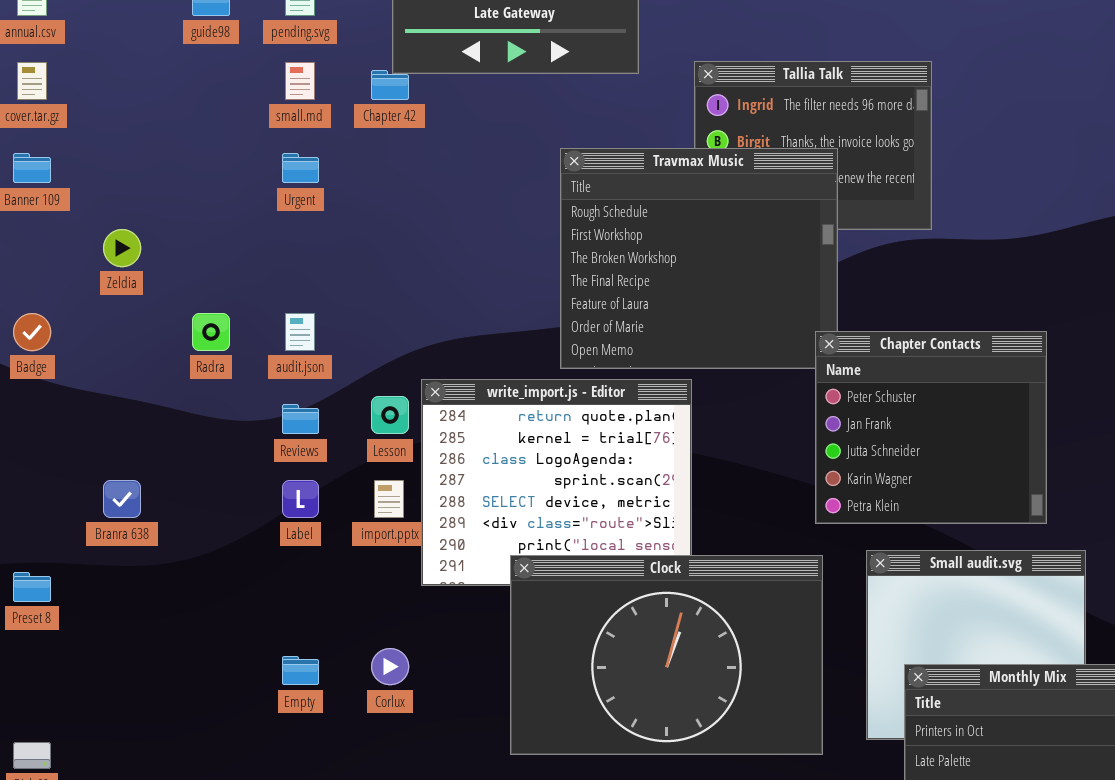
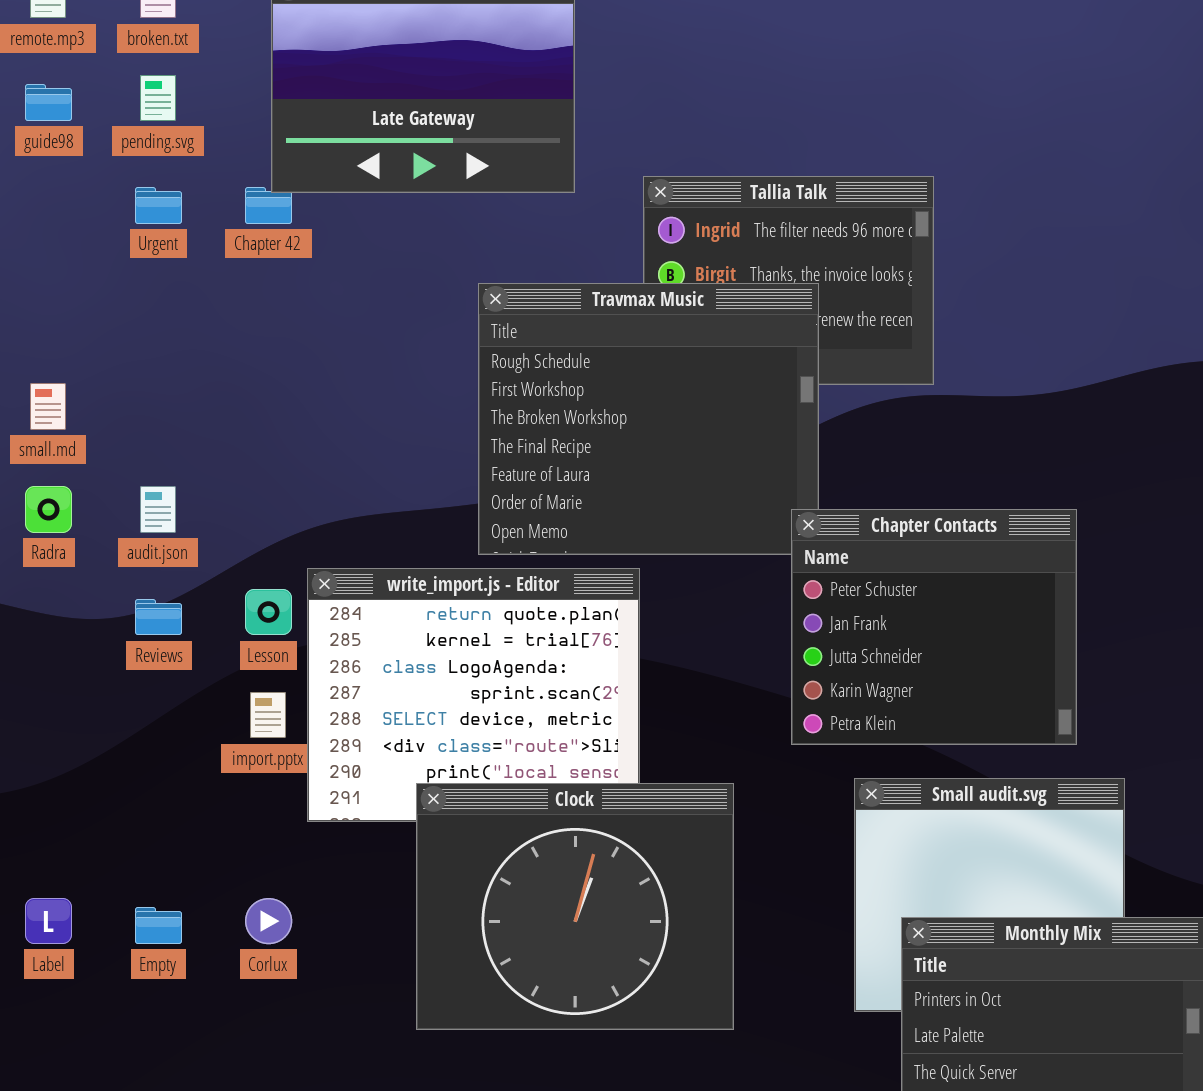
small.md: [285,62,315,100] -> [30,383,66,430], moved
Urgent: [282,153,319,183] -> [135,187,182,224], moved
Label: [282,480,319,518] -> [25,898,72,944], moved
Clock: [510,555,823,755] -> [416,783,734,1030], resized

